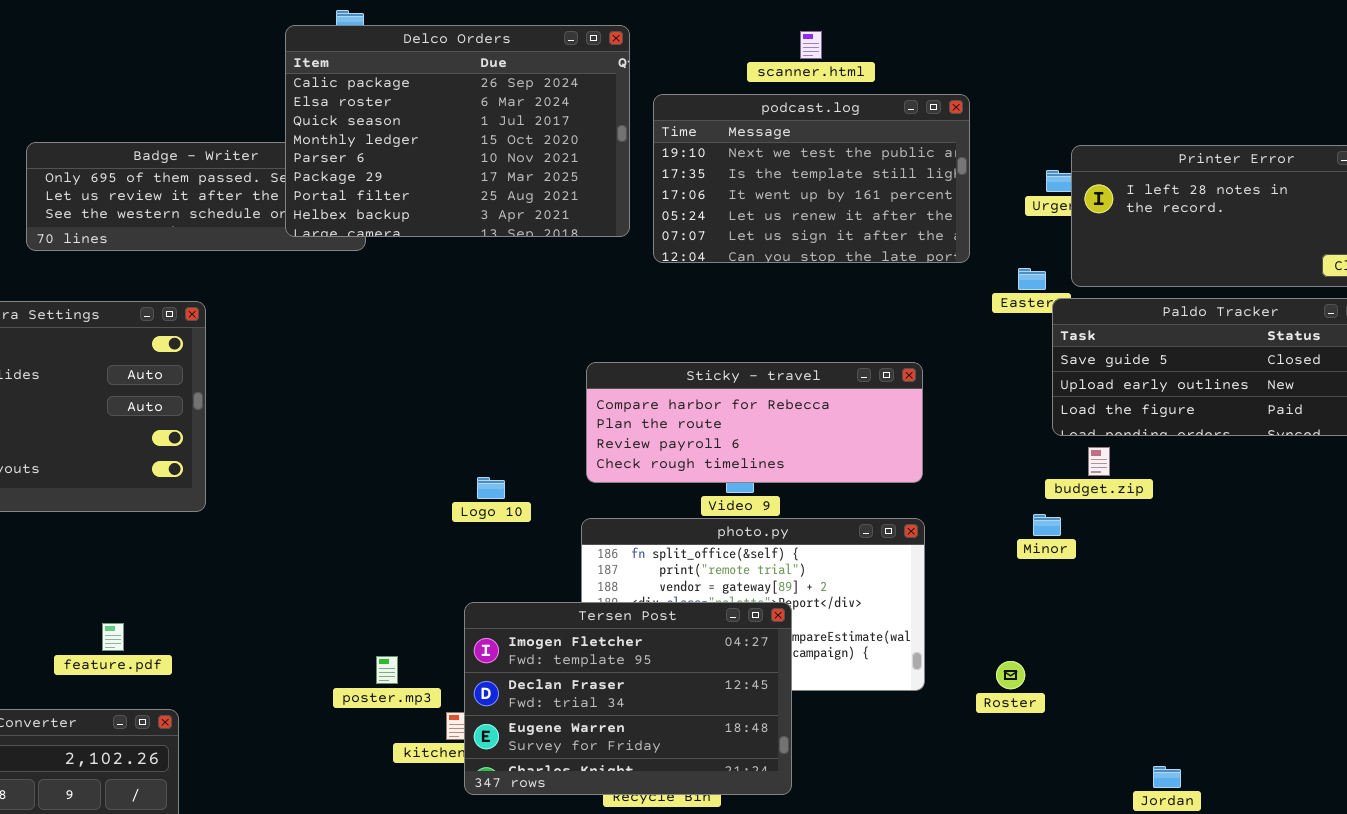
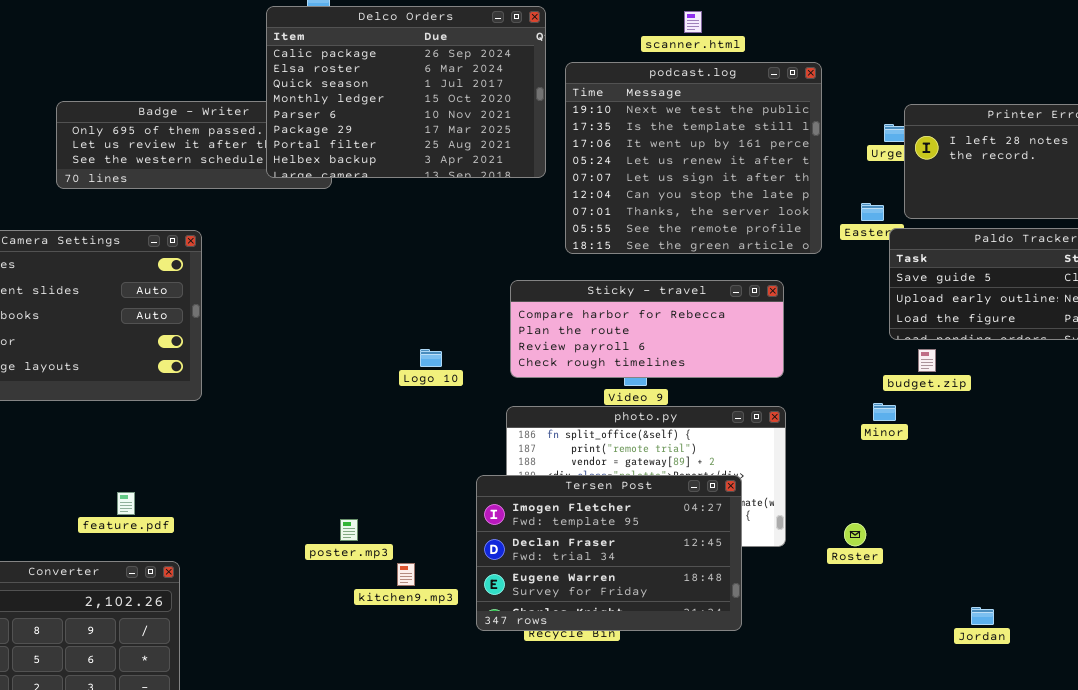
podcast.log: [653,94,970,263] -> [565,62,822,254], resized
Logo 10: [477,477,505,499] -> [420,349,442,367], moved
Tersen Post: [464,602,792,795] -> [476,475,742,631], moved

